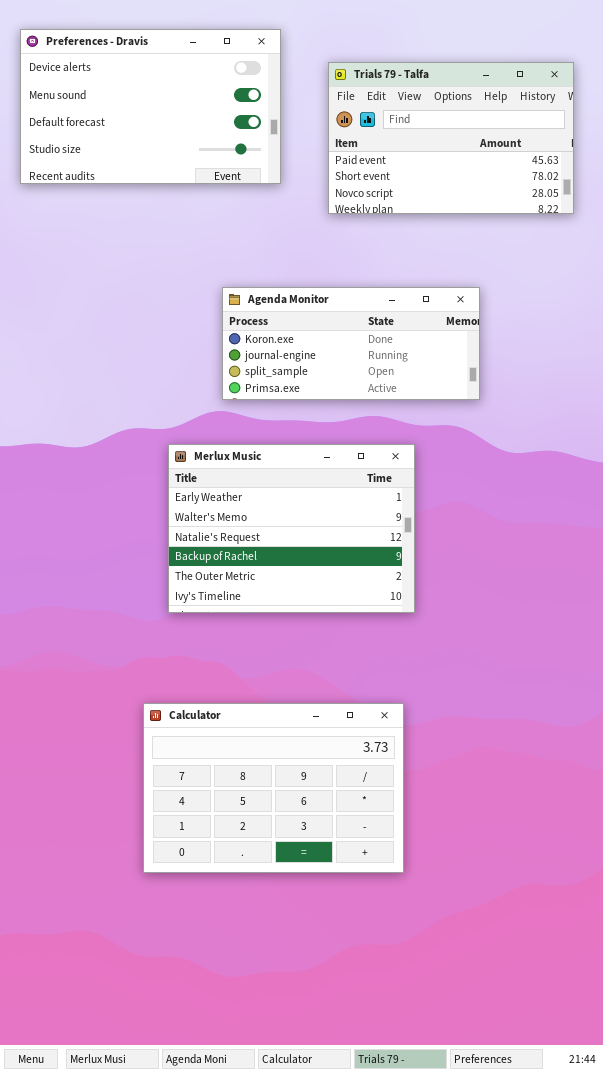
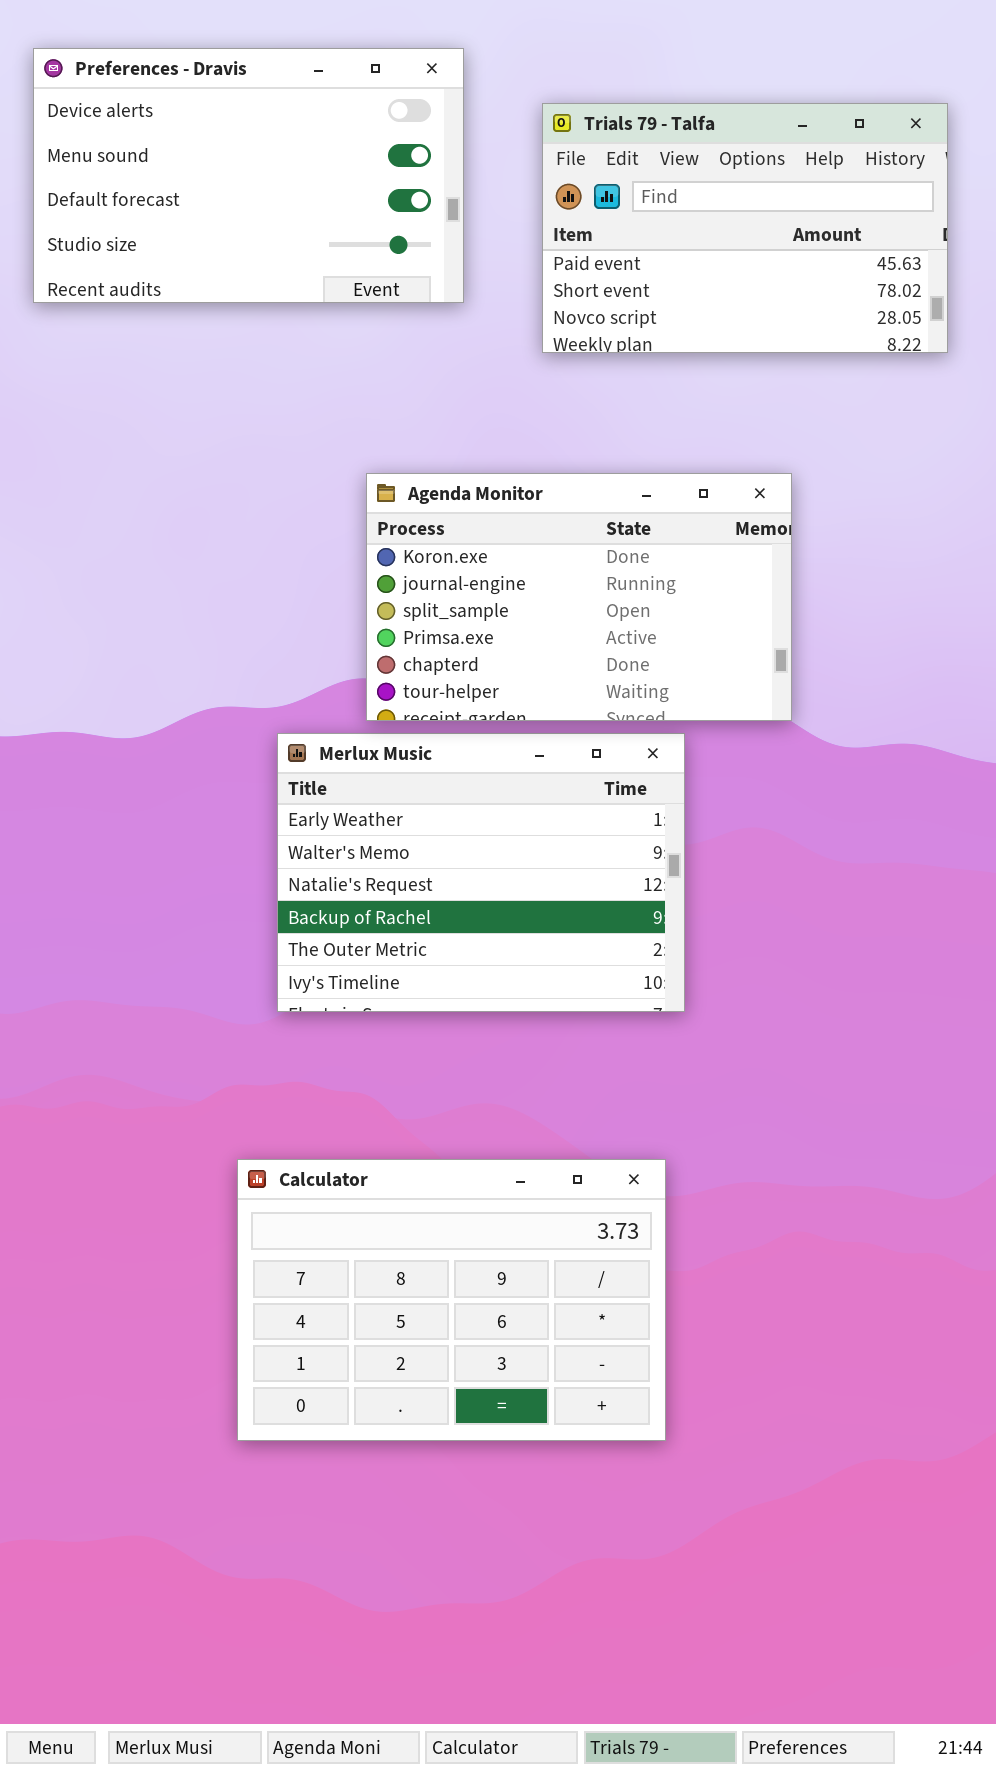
Agenda Monitor: [222,287,480,400] -> [366,473,792,721], resized

